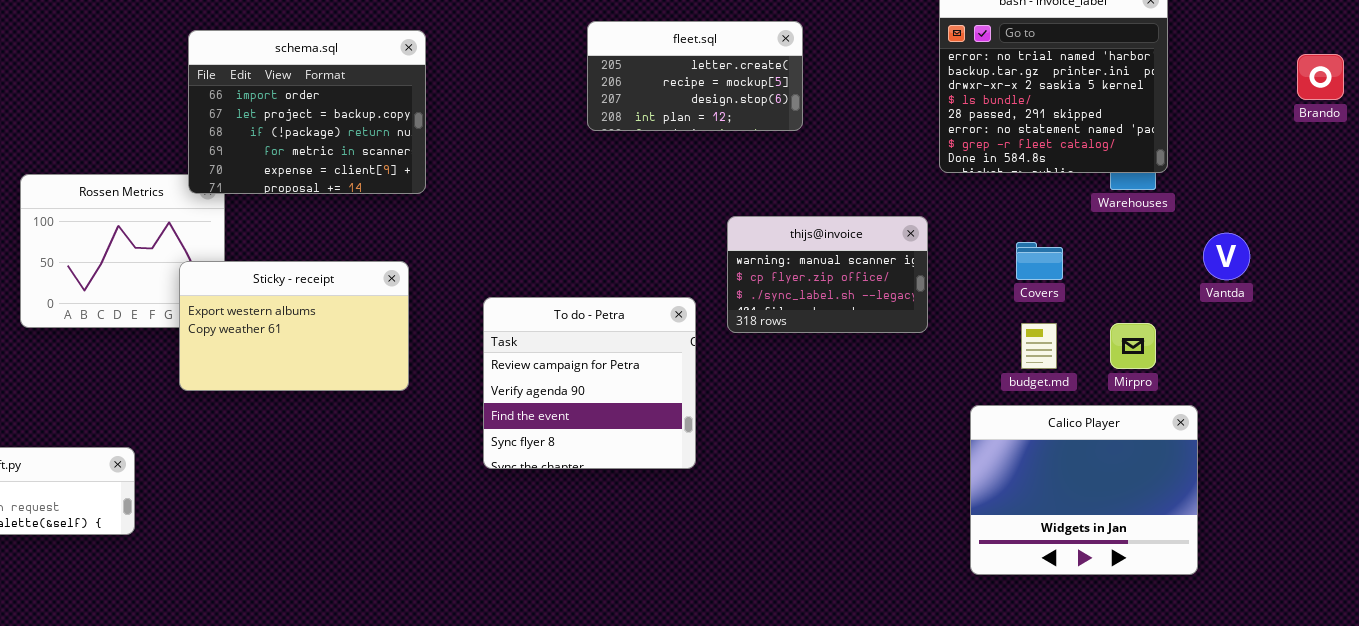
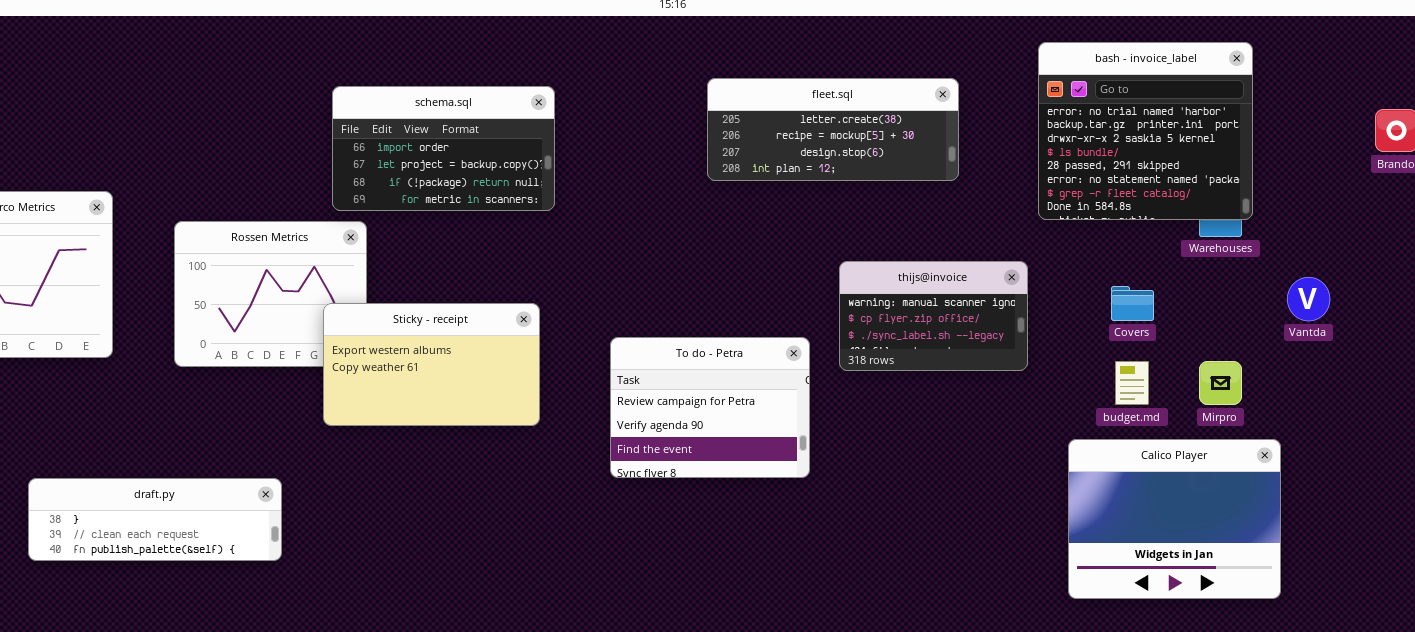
fleet.sql: [587,21,803,131] -> [707,78,959,181], resized
schema.sql: [188,30,426,194] -> [332,86,555,211], resized
To do - Petra: [483,297,696,469] -> [610,337,810,478], resized

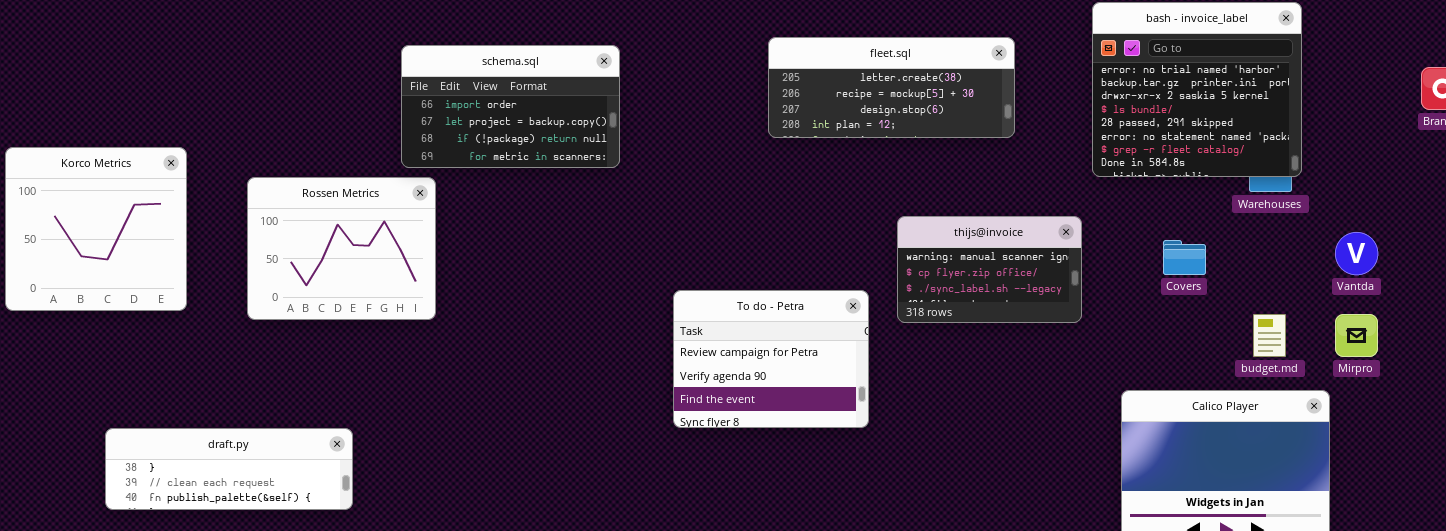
Sticky - receipt: [323,303,540,426] -> none, closed
budget.md: [1115,361,1149,405] -> [1253,314,1286,357], moved
Mirpro: [1199,361,1242,405] -> [1335,314,1378,357], moved

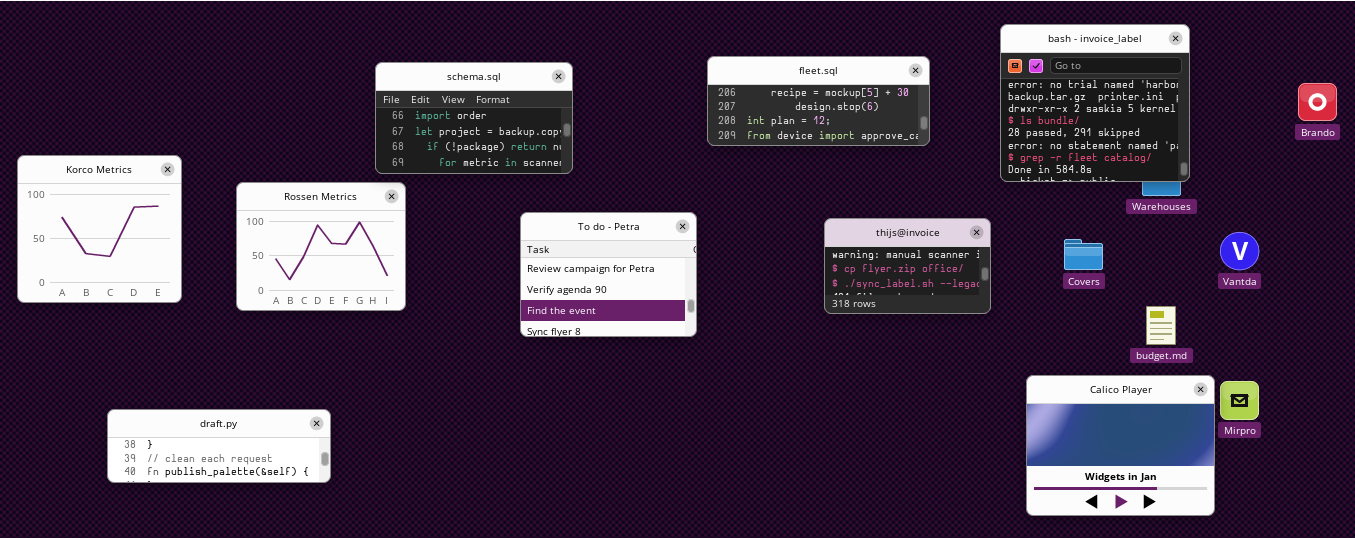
fleet.sql: [768,37,1015,138] -> [707,56,930,146], scrolled down 1 row
To do - Petra: [673,290,869,428] -> [520,212,697,337], moved
Mirpro: [1335,314,1378,357] -> [1220,381,1259,420], moved

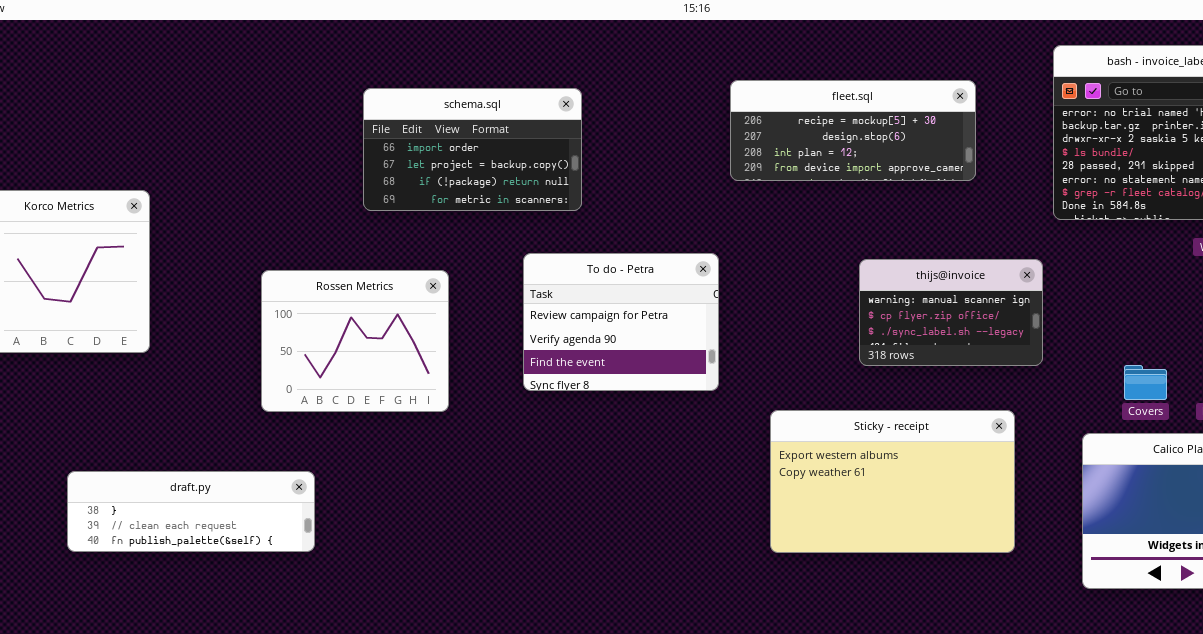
Rossen Metrics: [236,182,406,311] -> [261,270,449,412], moved
Covers: [1064,239,1103,270] -> [1124,365,1167,400], moved
Sticky - receipt: none -> [770,410,1015,553], opened

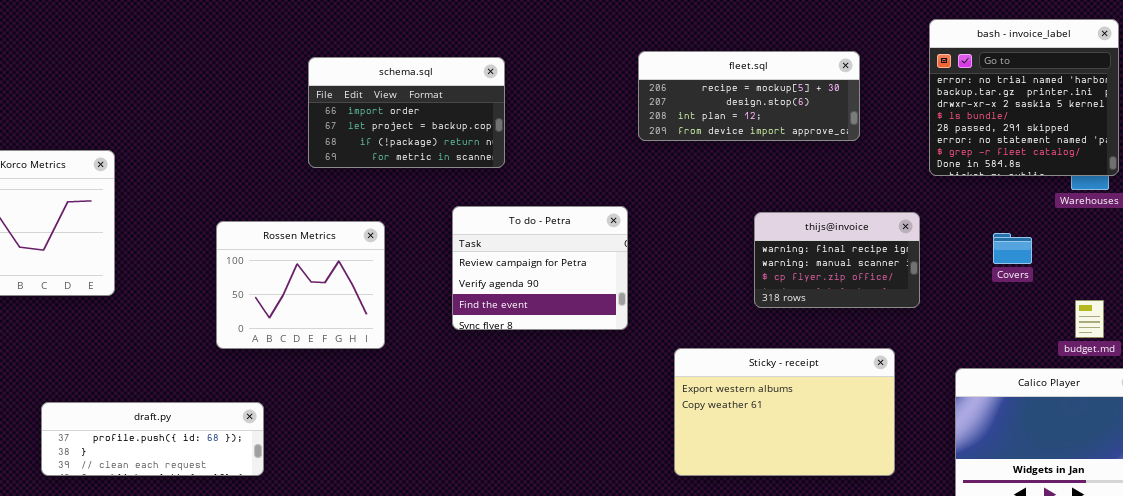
thijs@invoice: [859,259,1043,366] -> [754,212,920,308], scrolled up 1 row
Covers: [1124,365,1167,400] -> [993,233,1032,264], moved
draft.py: [67,471,315,552] -> [41,402,264,476], scrolled up 1 row

